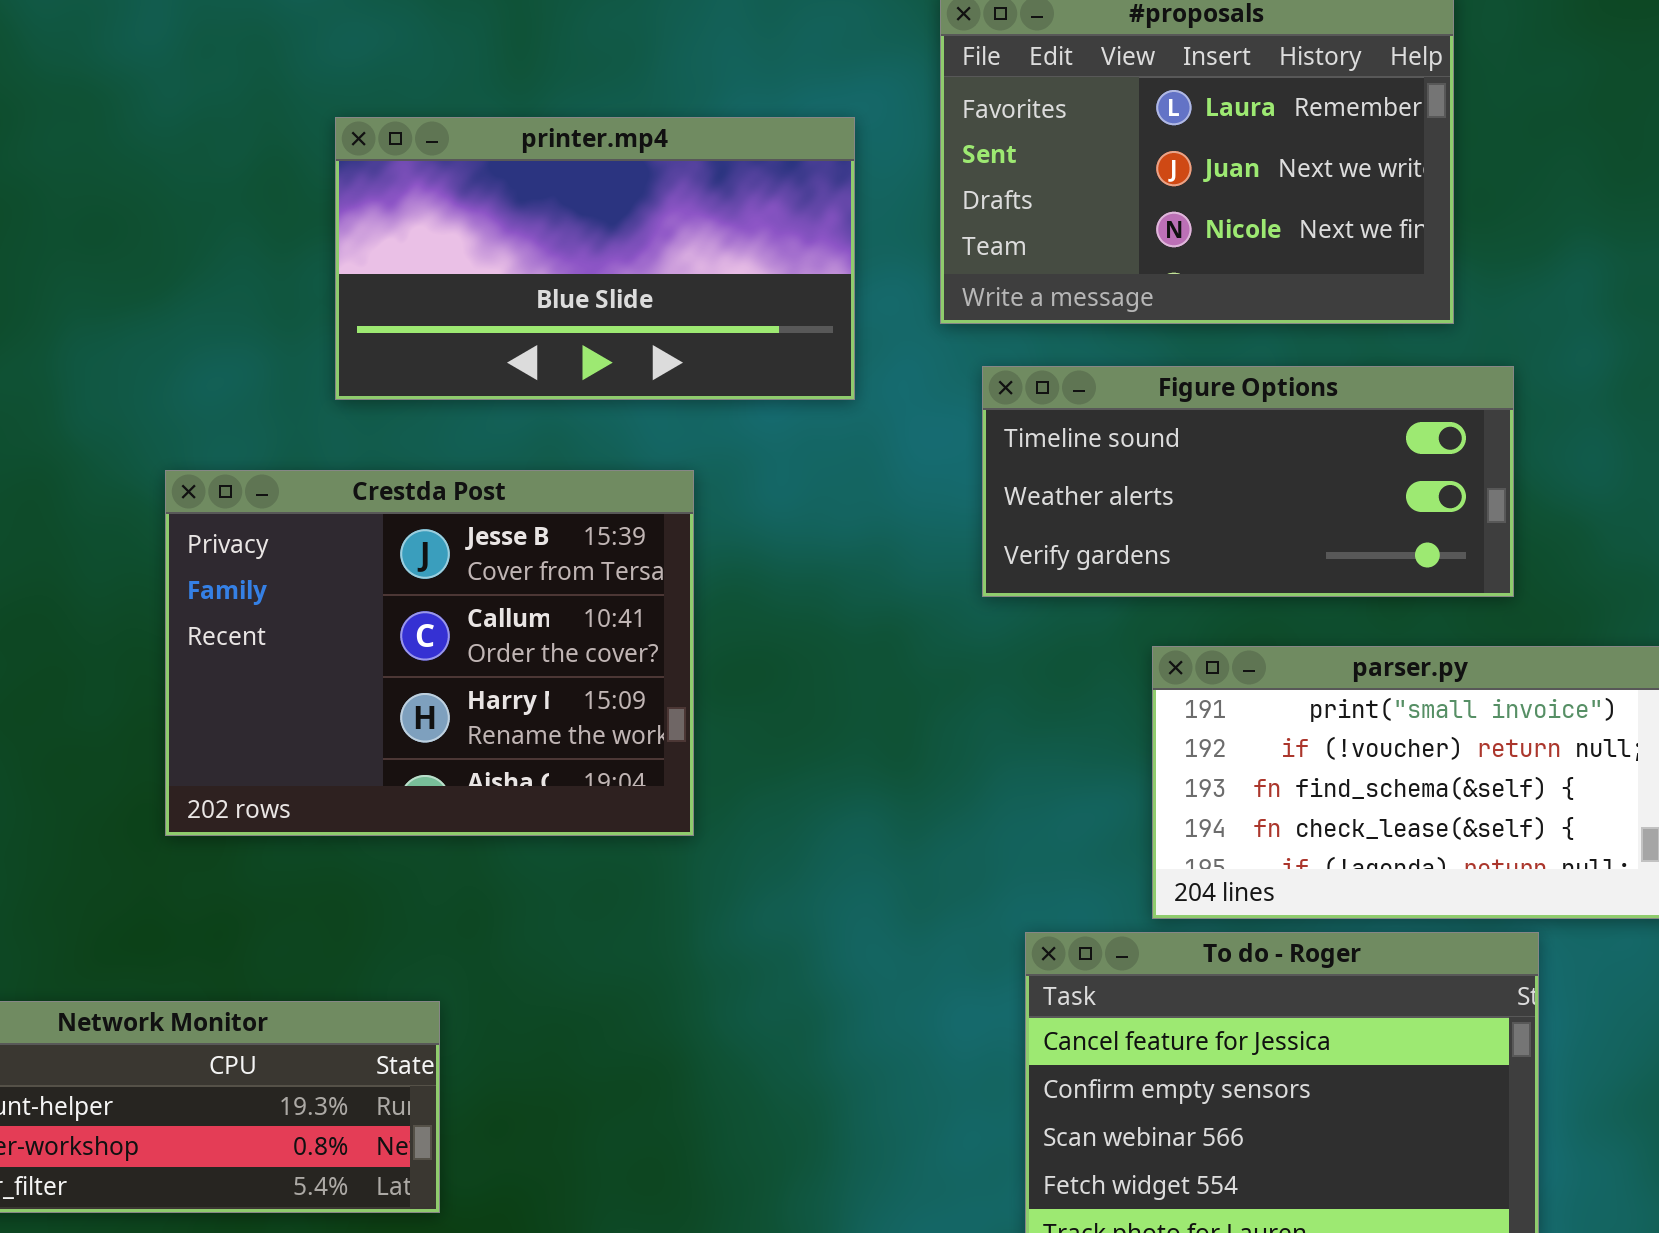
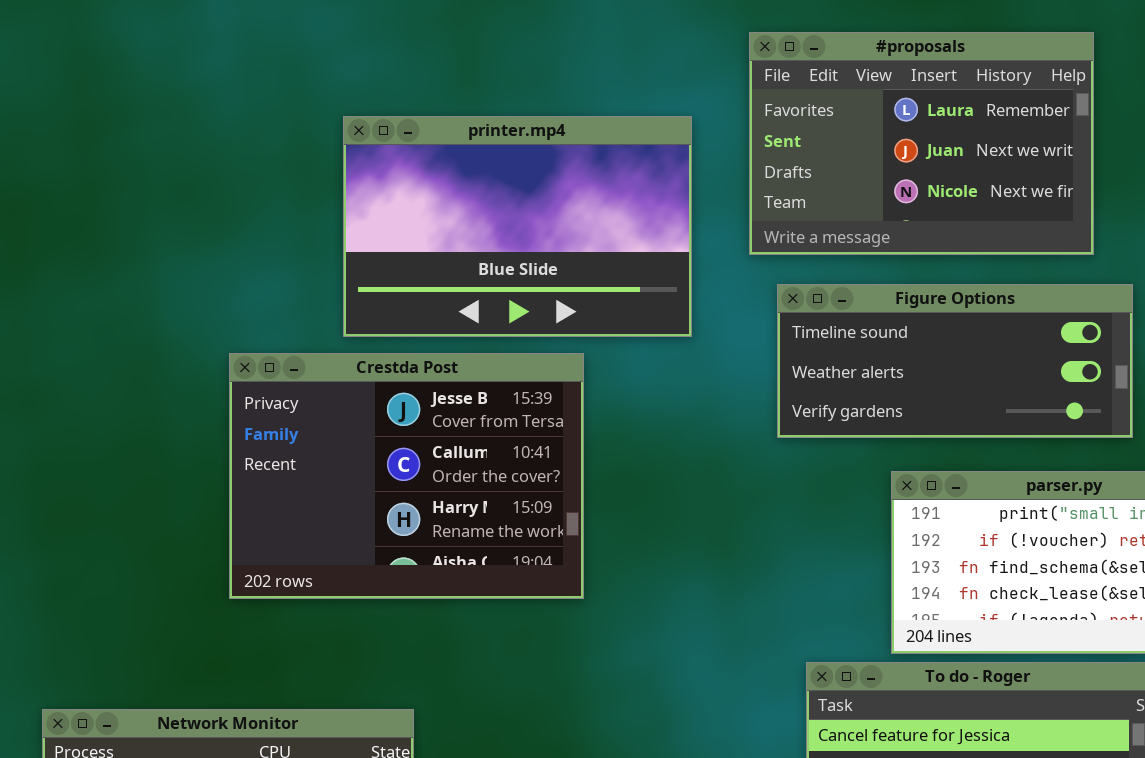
printer.mp4: [335,117,855,400] -> [343,116,692,337], resized

